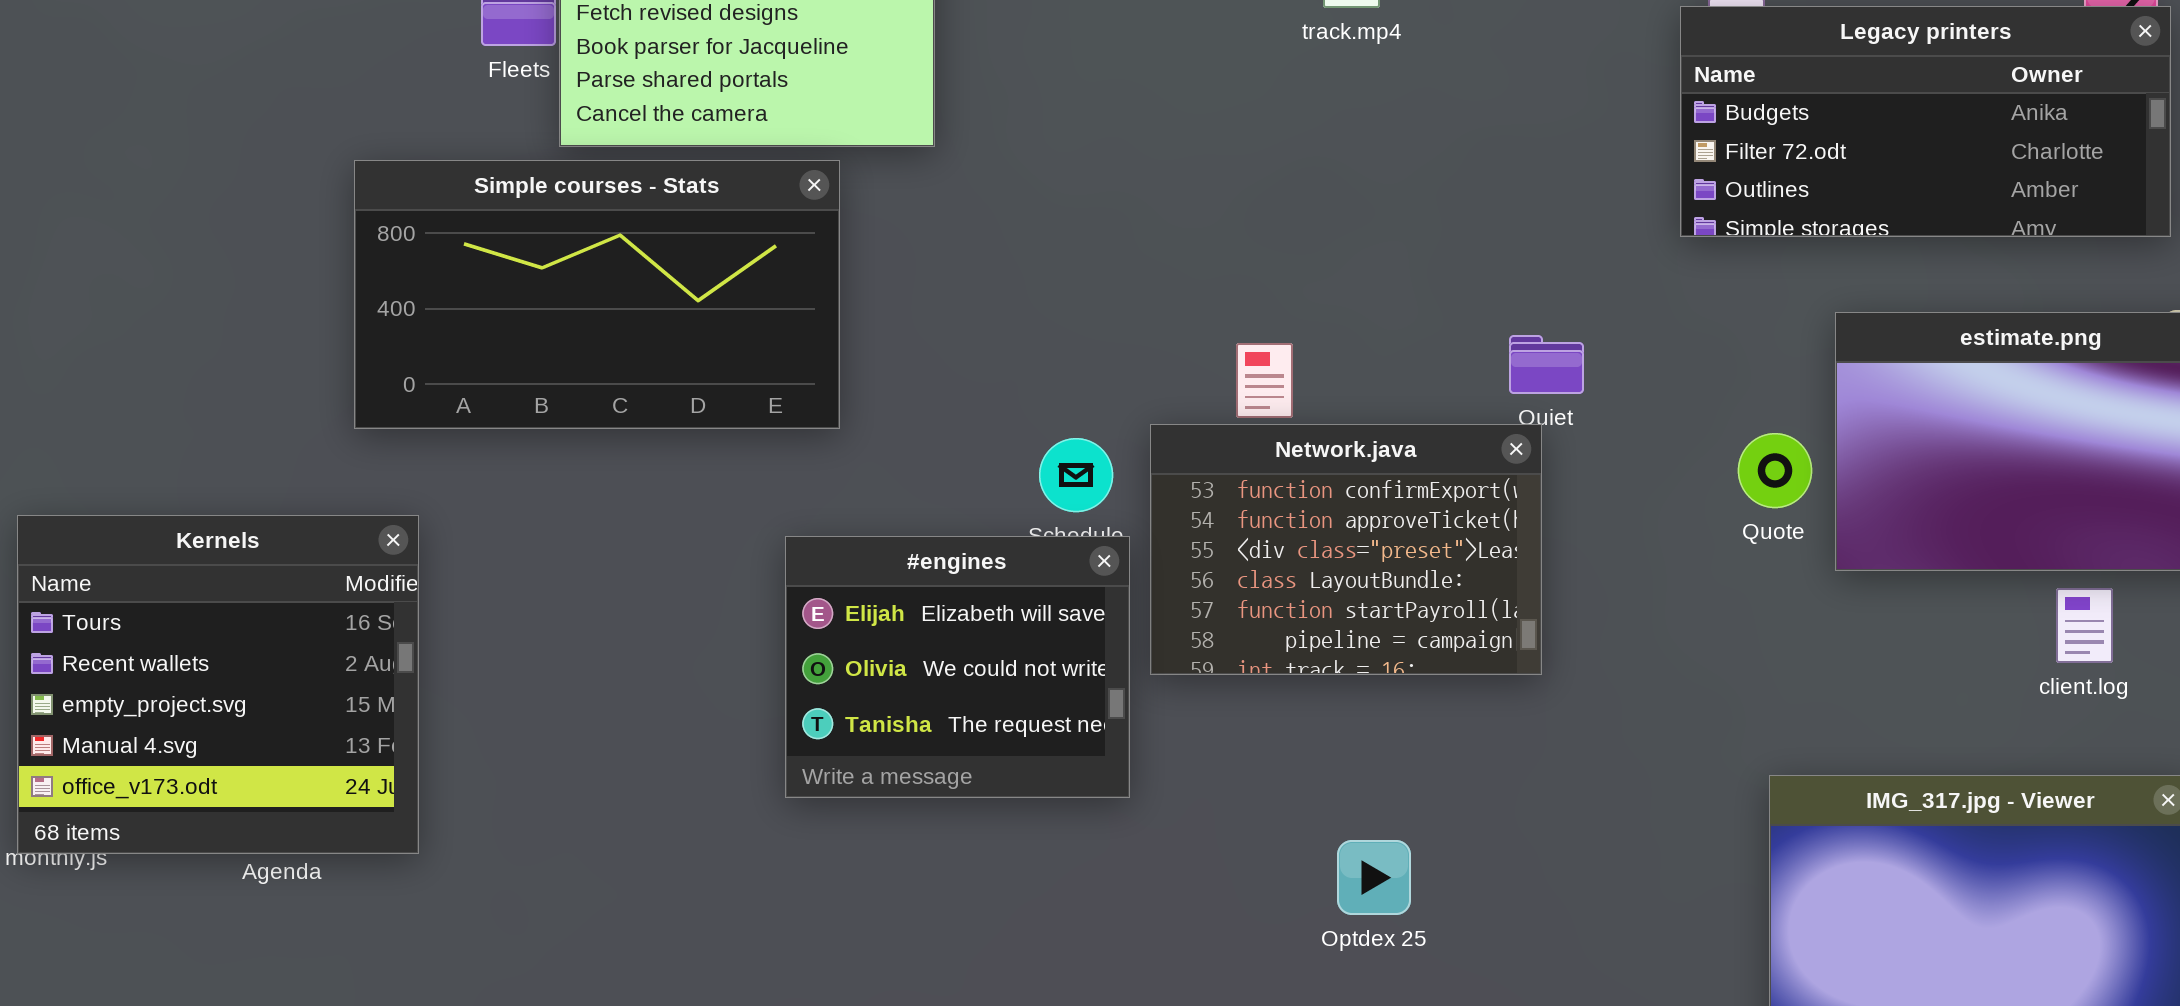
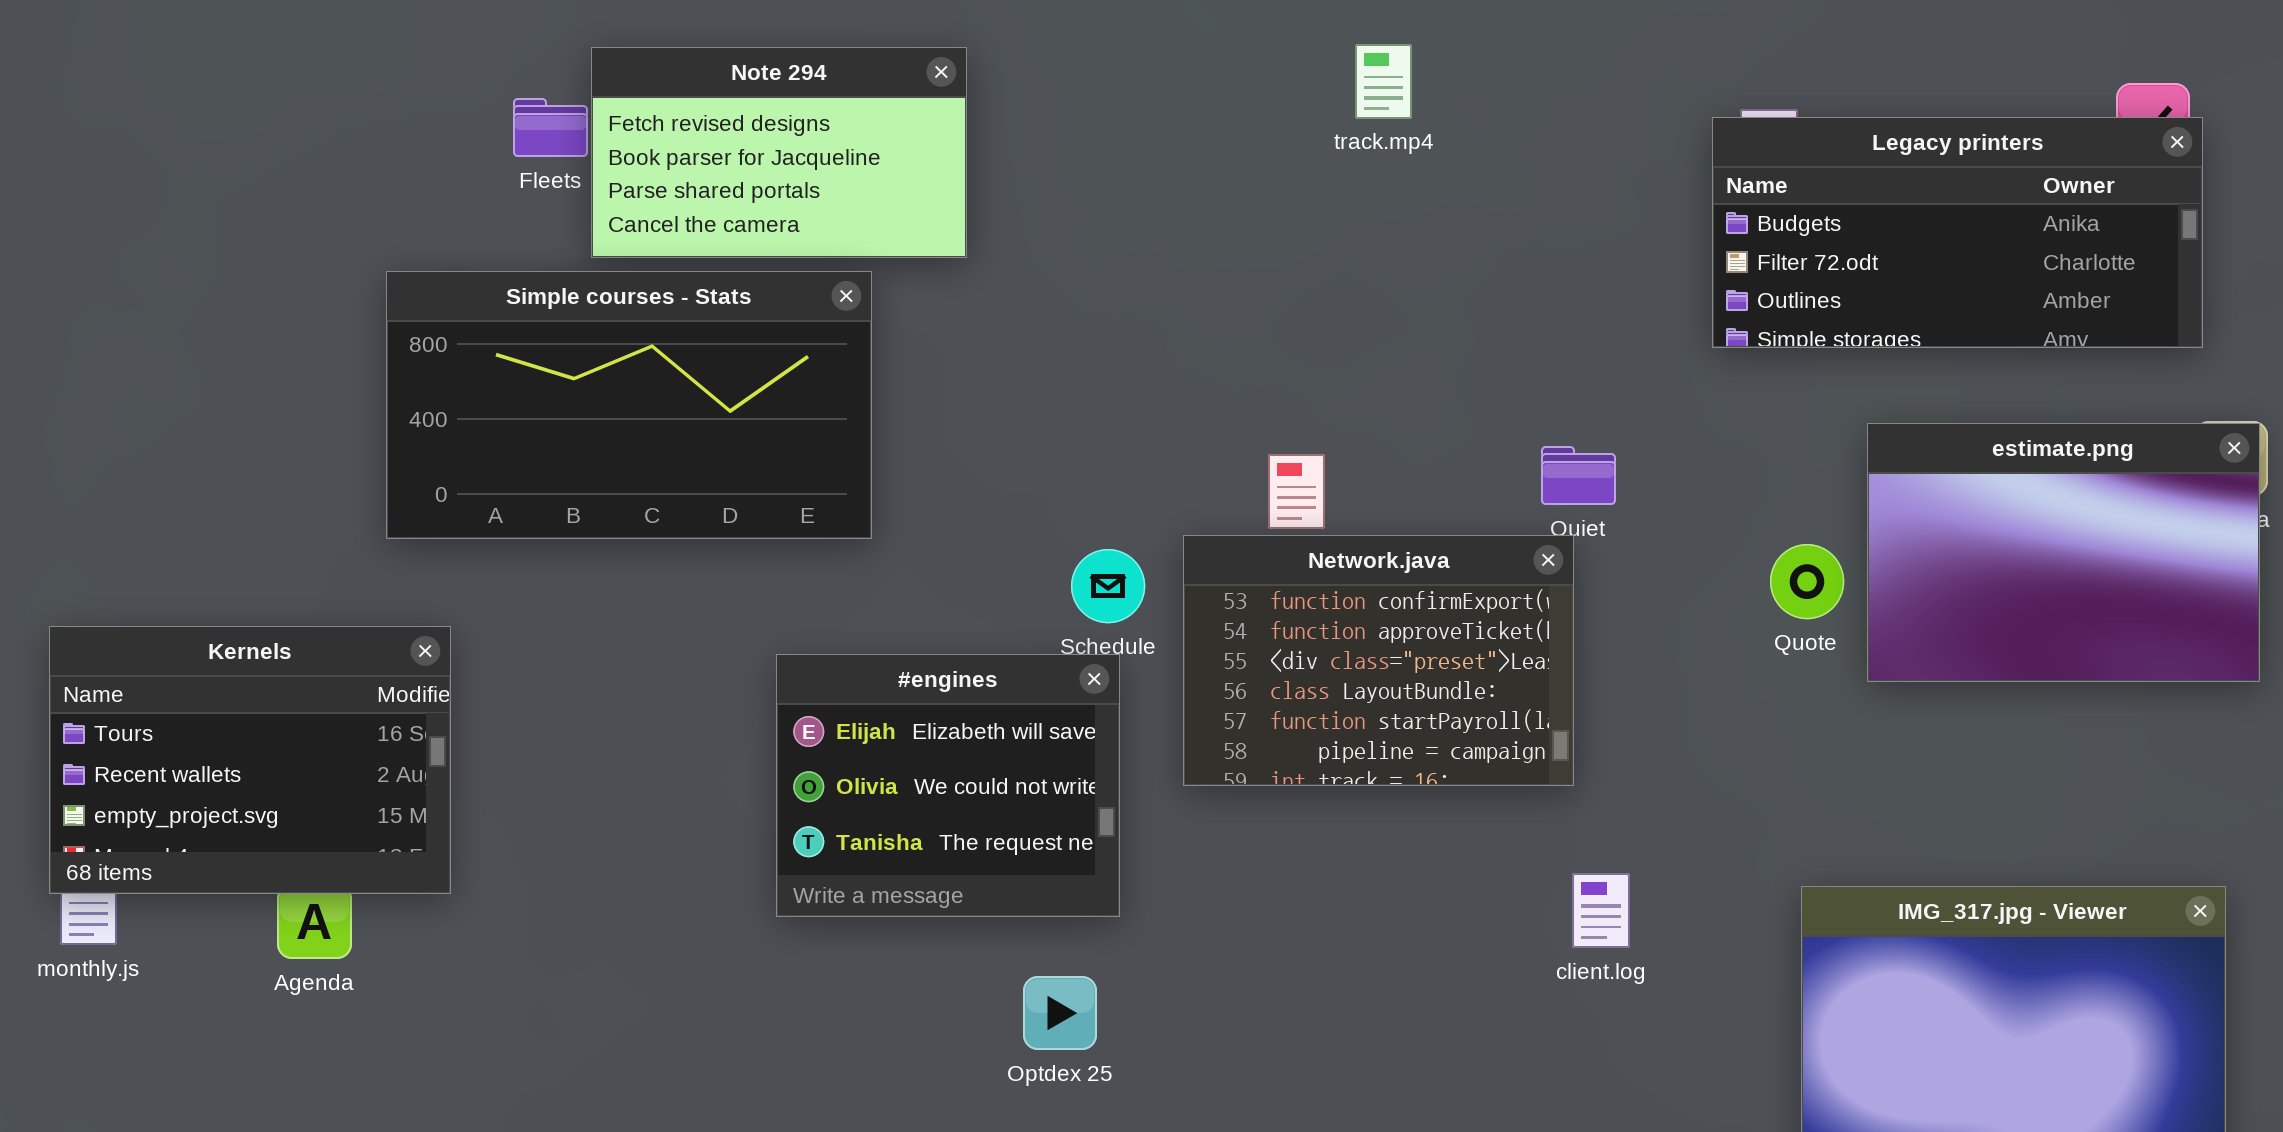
Kernels: [17,515,419,854] -> [49,626,451,894], resized
#engines: [785,536,1130,798] -> [776,654,1120,917], moved
client.log: [2056,588,2113,663] -> [1572,873,1630,948], moved
Optdex 25: [1337,840,1411,915] -> [1023,976,1097,1050], moved

